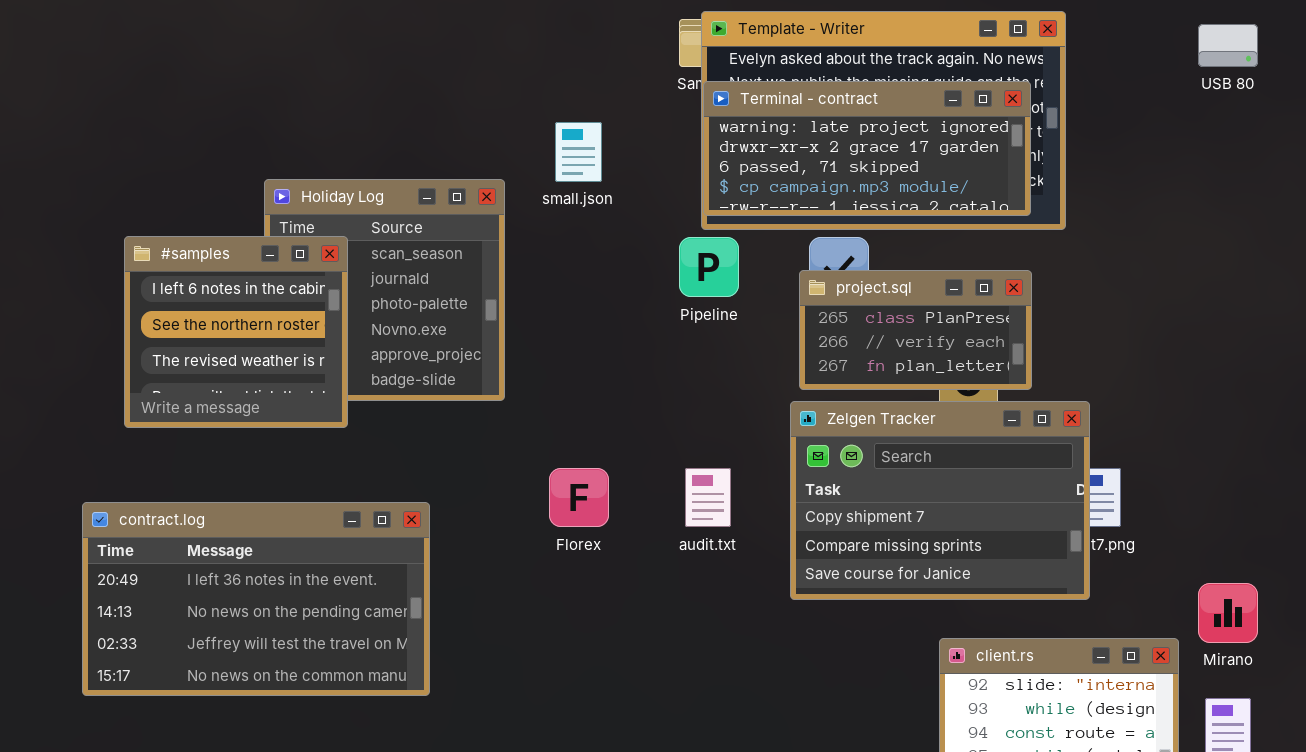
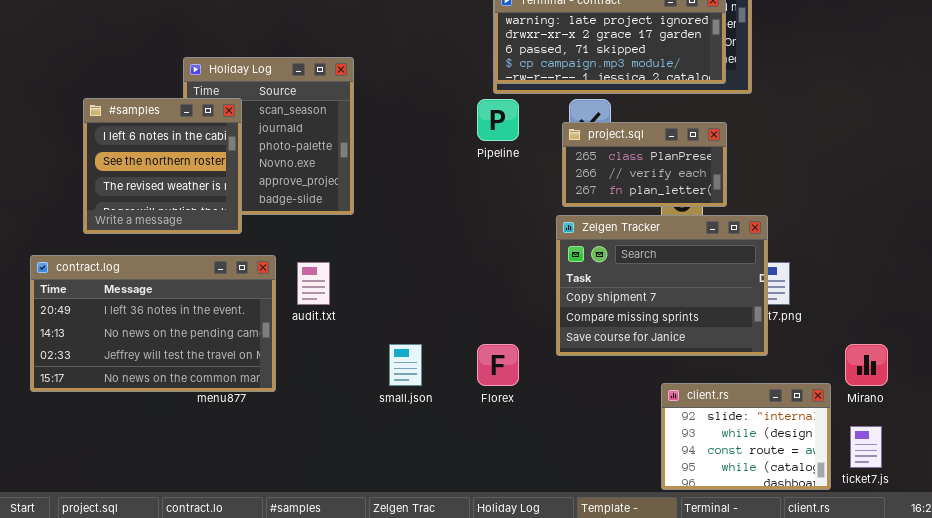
small.json: [555,122,602,182] -> [389,344,422,386], moved
Florex: [549,468,609,527] -> [477,344,519,386], moved
audit.txt: [685,468,731,527] -> [297,262,330,305], moved
contract.log: [82,502,430,696] -> [30,255,276,392], moved

